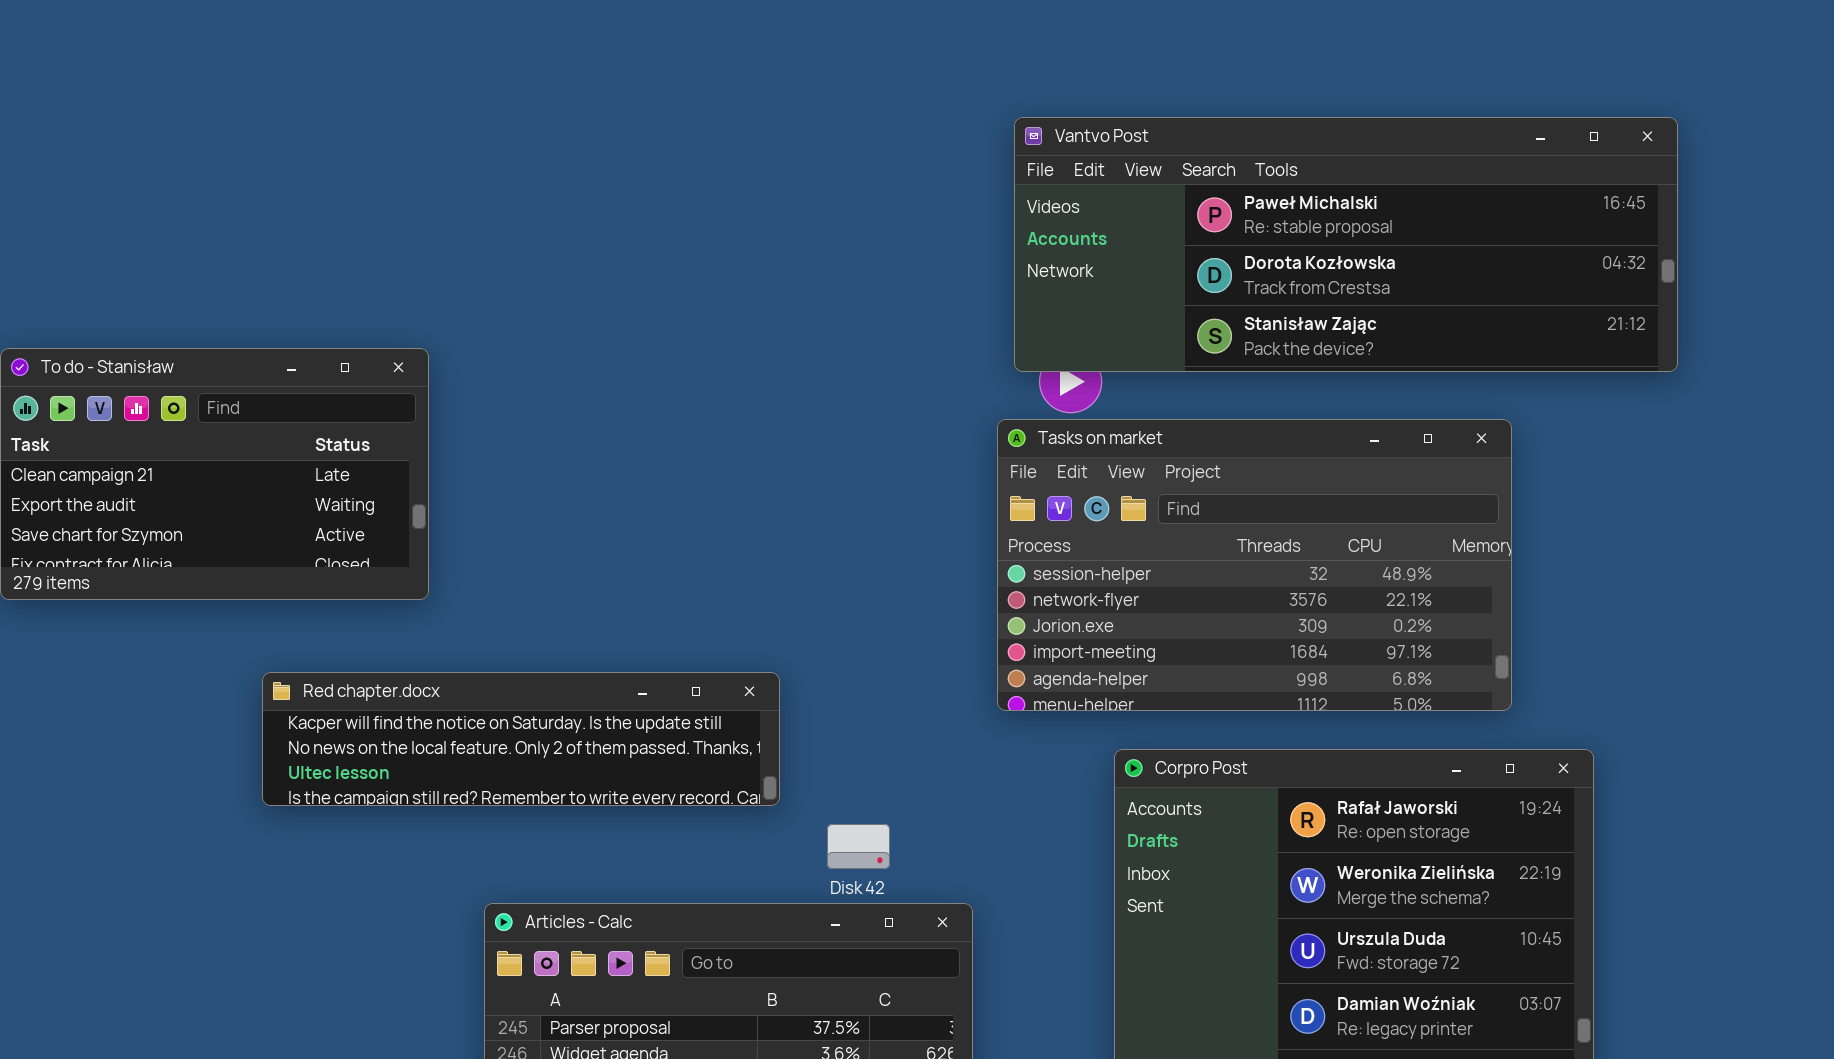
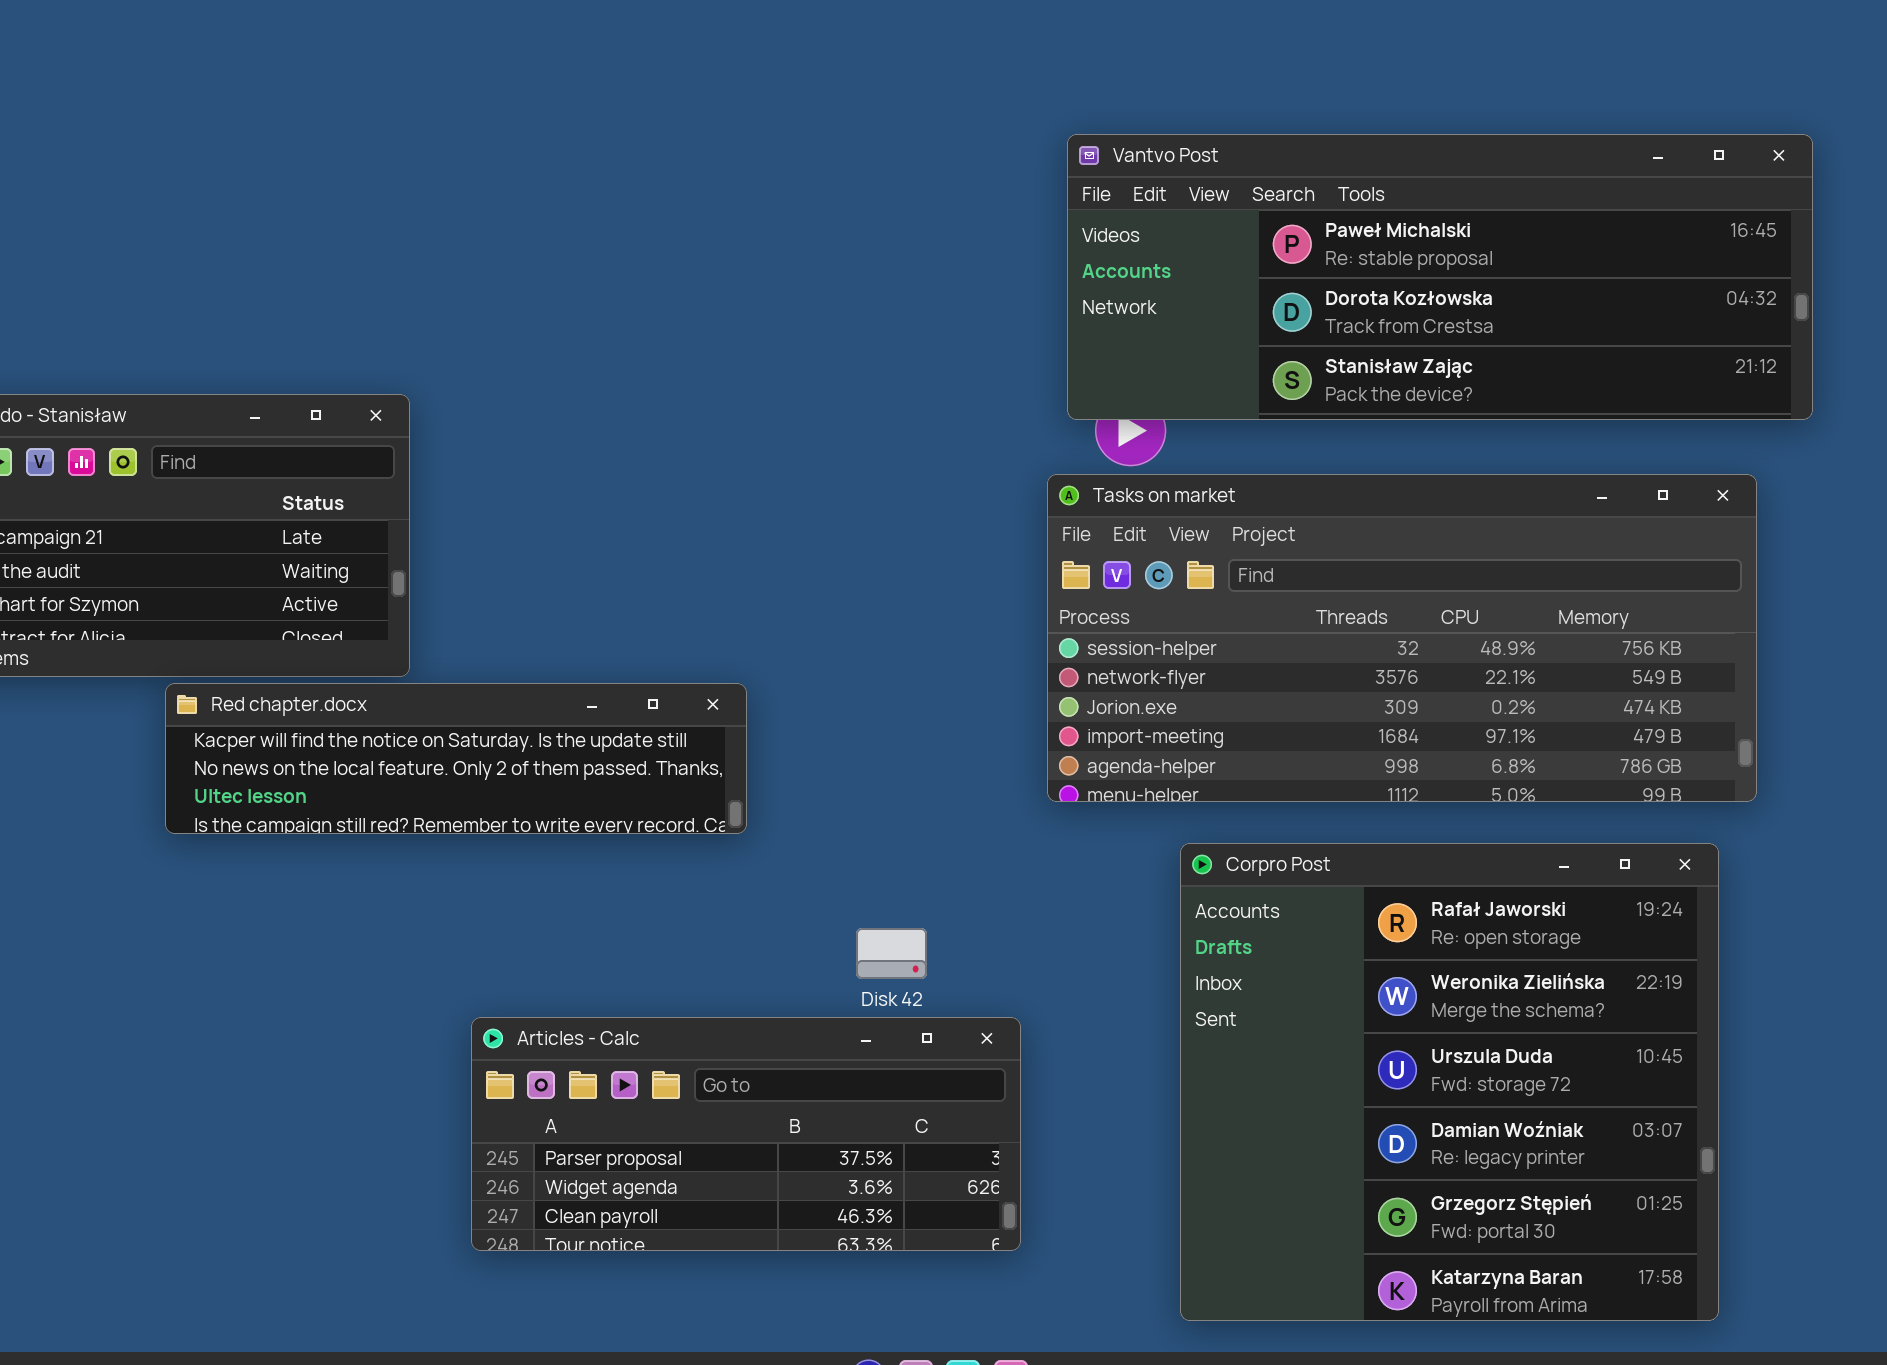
Tasks on market: [997,419,1512,711] -> [1047,474,1757,802], resized
Red chapter.docx: [262,672,780,806] -> [165,683,747,834], moved

